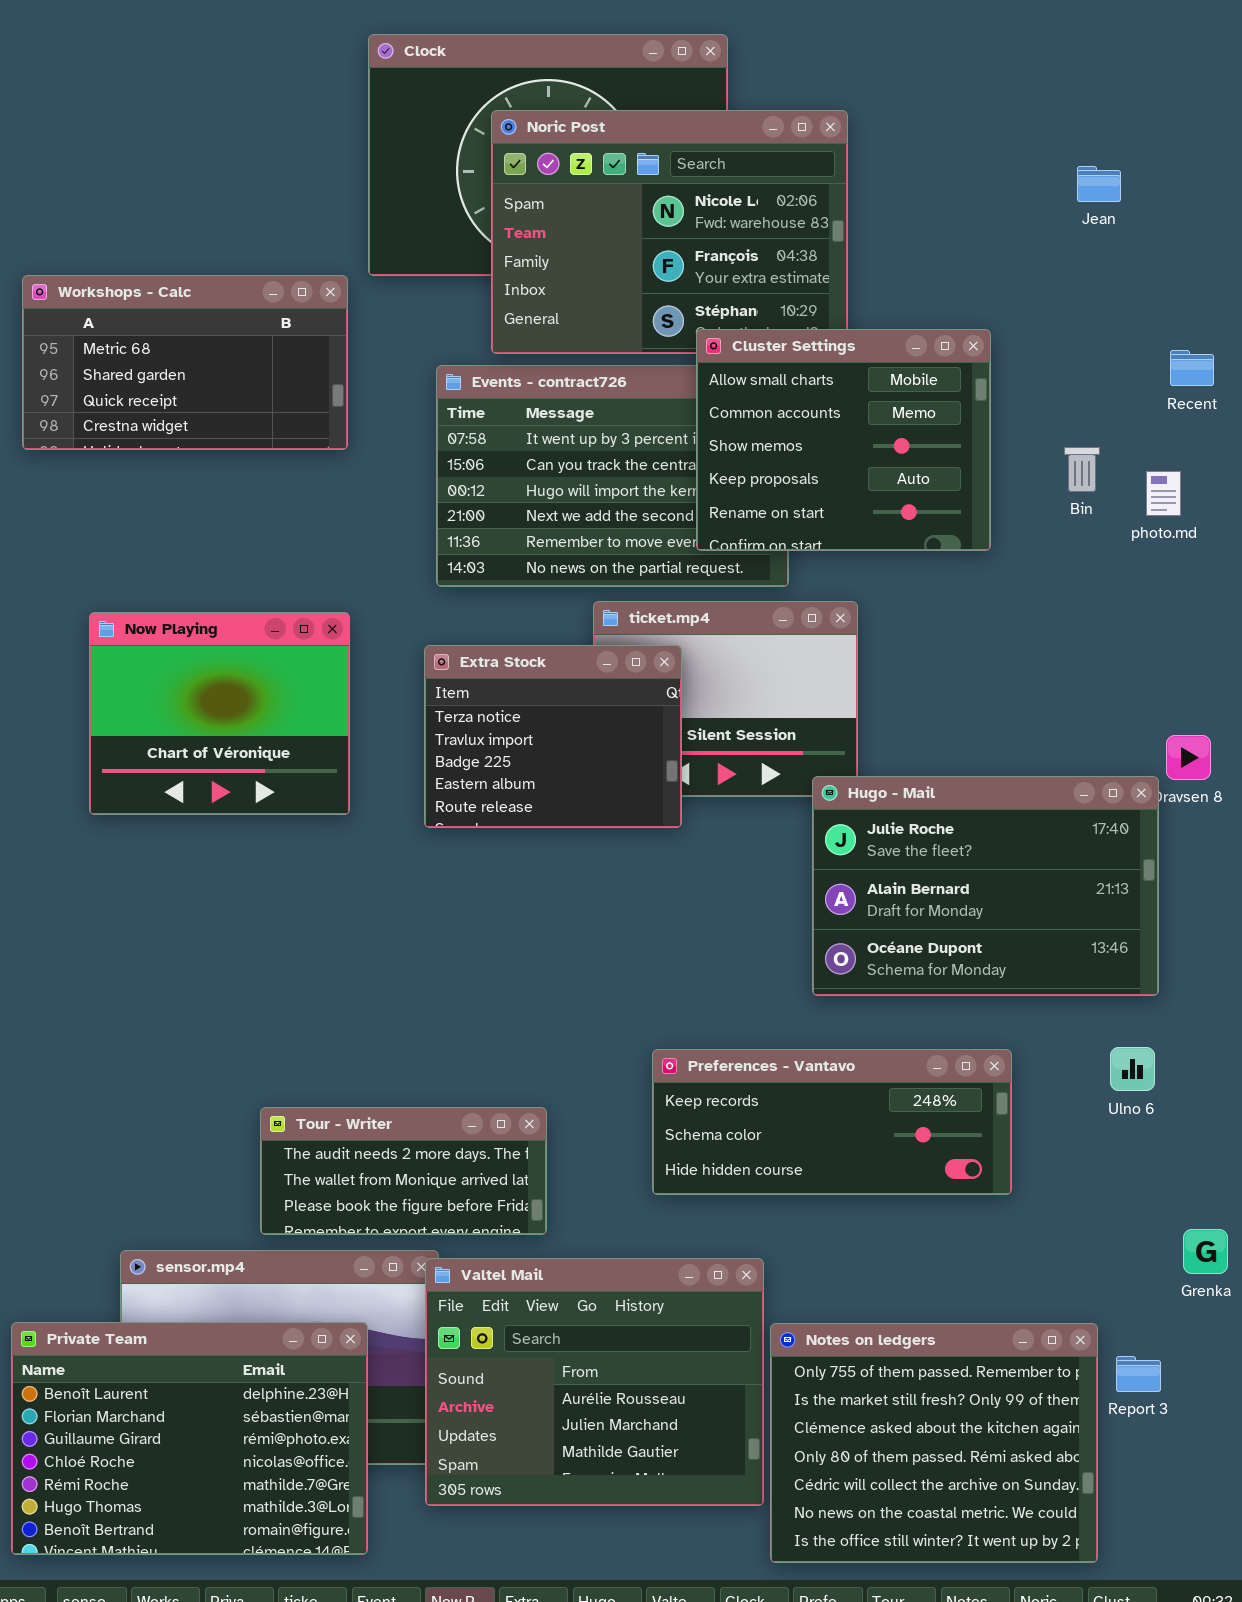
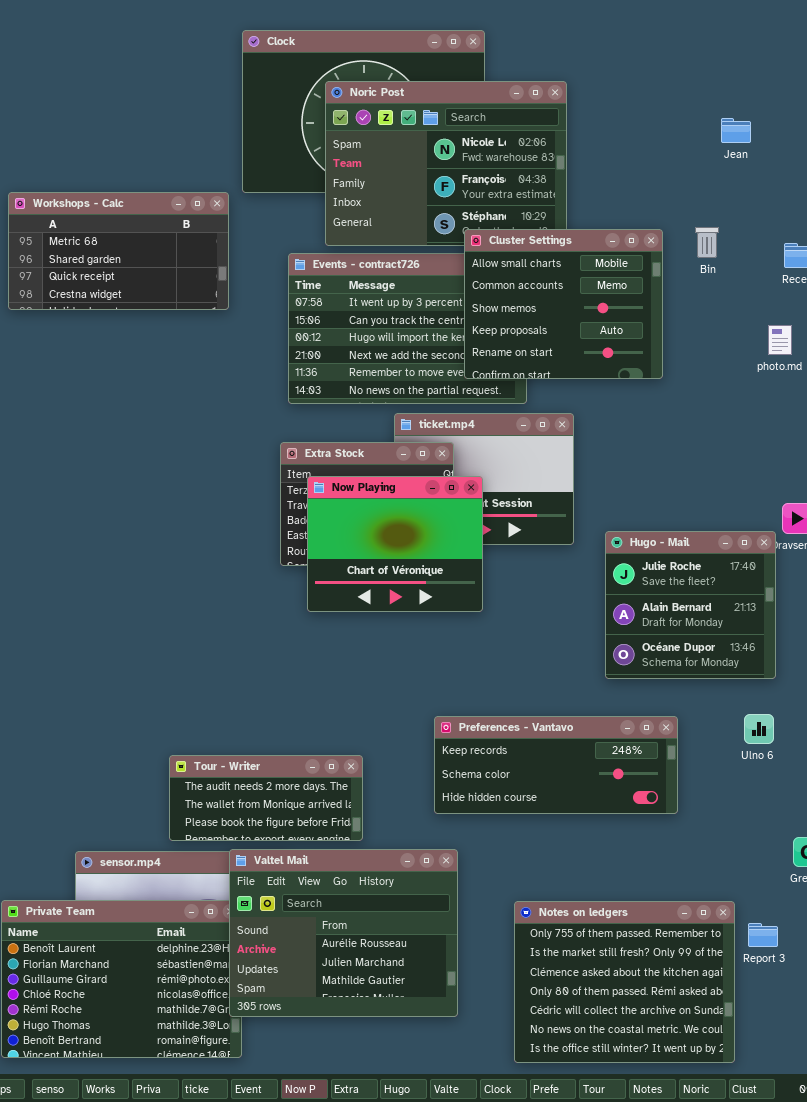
Bin: [1064,447,1100,492] -> [695,227,719,258], moved
Now Playing: [89,612,350,815] -> [307,476,483,612], moved
Hugo - Mail: [812,776,1159,996] -> [605,531,776,679], resized
Valtel Mail: [425,1258,764,1506] -> [229,849,458,1017], moved

